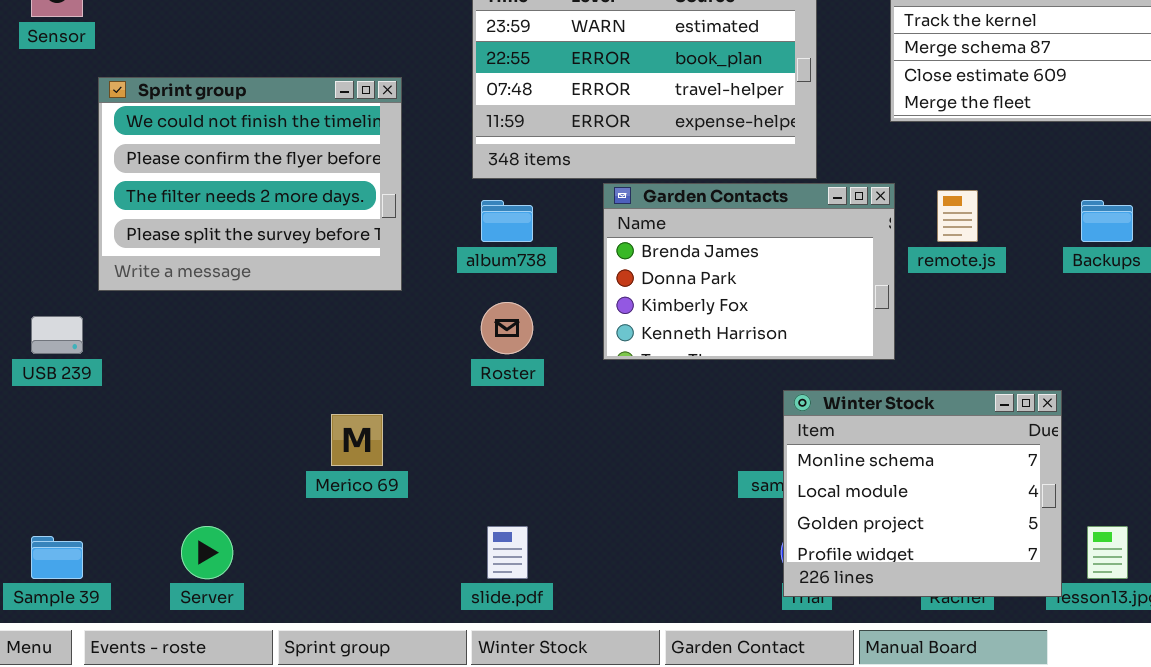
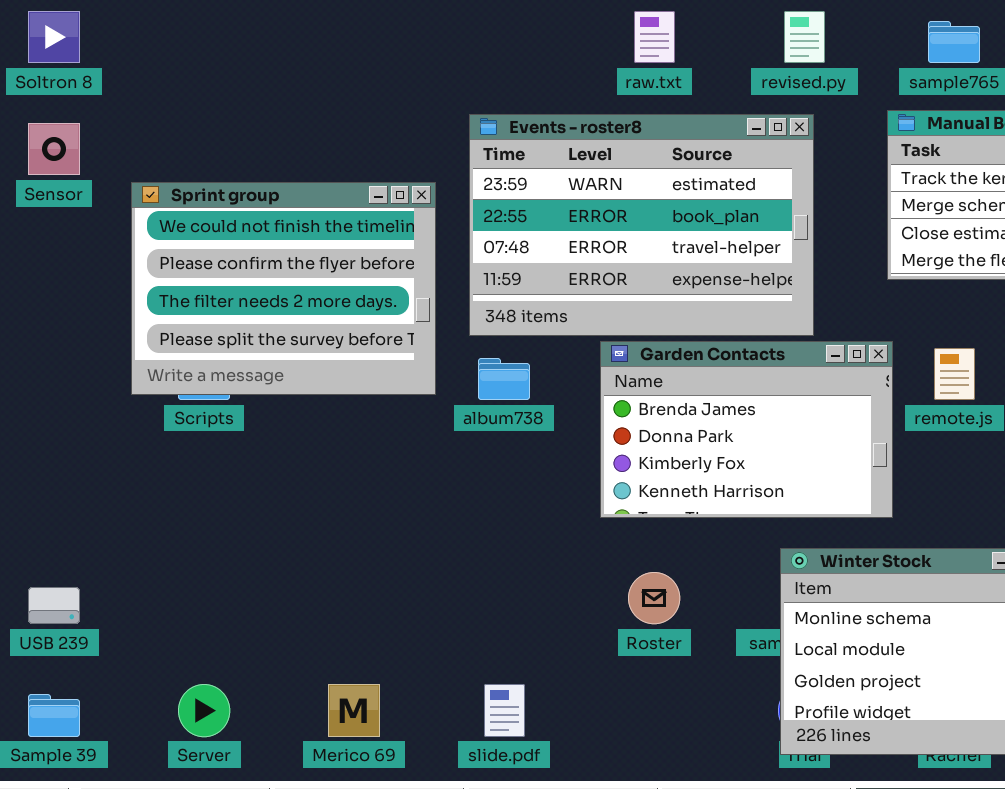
Sprint group: [98,77,402,291] -> [131,182,436,395], moved
Roster: [481,302,533,354] -> [628,572,680,624], moved
USB 239: [31,316,83,354] -> [28,587,80,624], moved
Merico 69: [331,414,383,466] -> [328,684,380,737], moved

